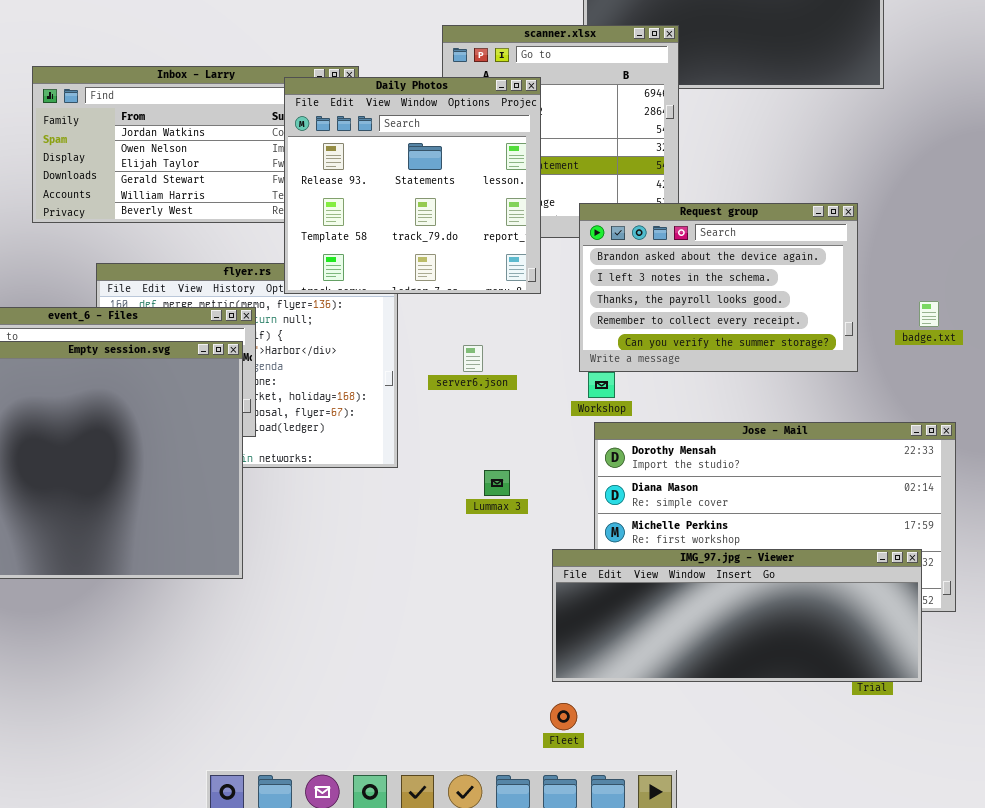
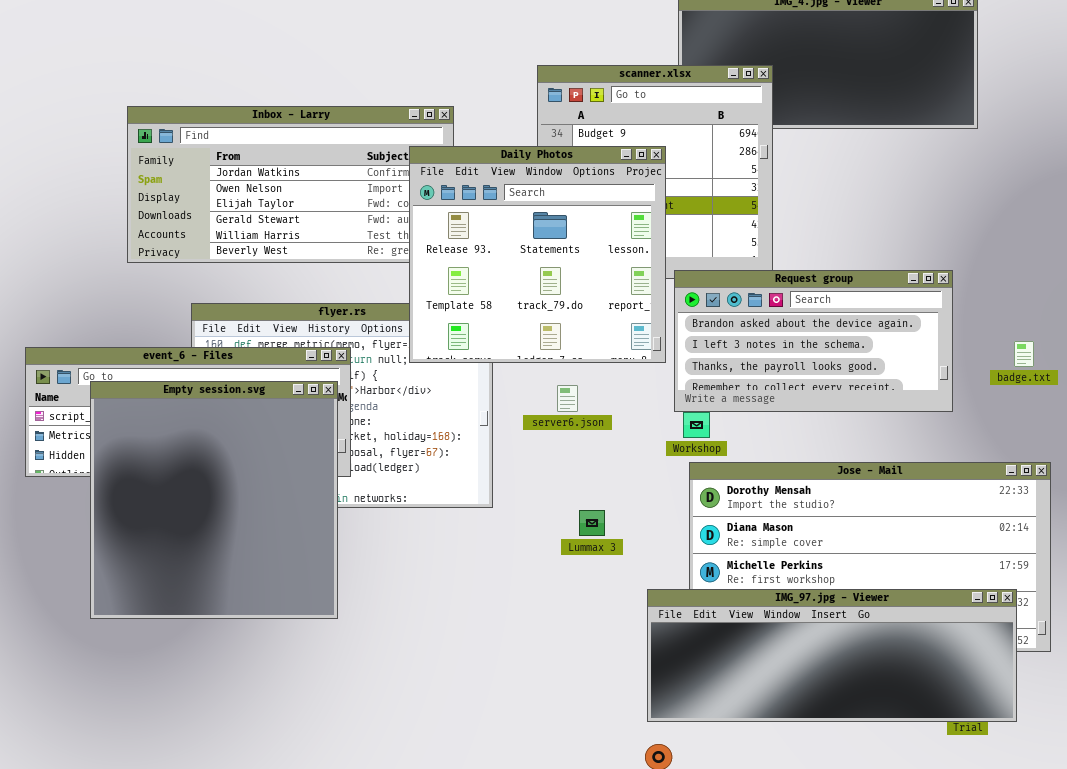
Daily Photos: [284,77,541,294] -> [409,146,666,363], moved
Request group: [579,203,858,372] -> [674,270,953,412], resized

